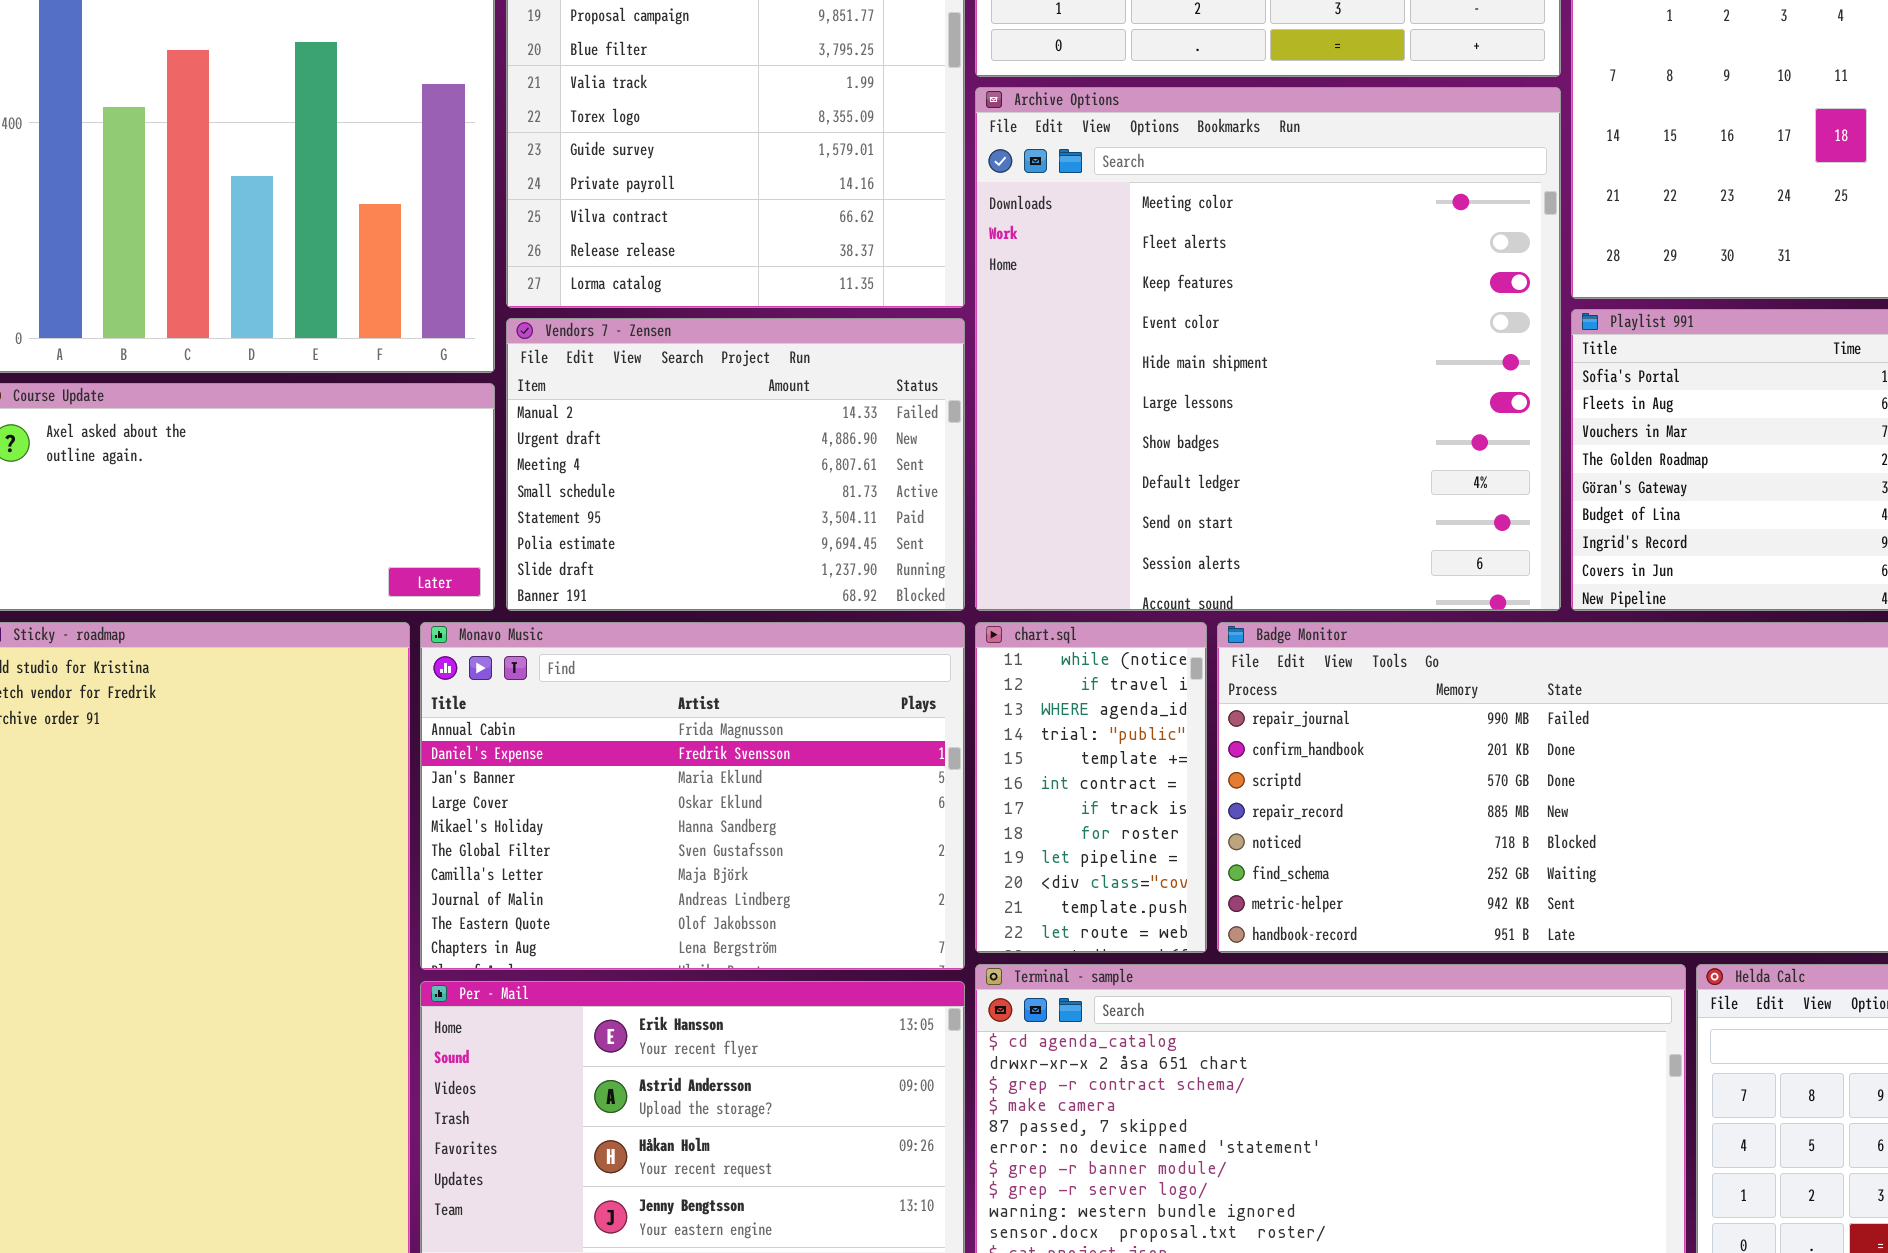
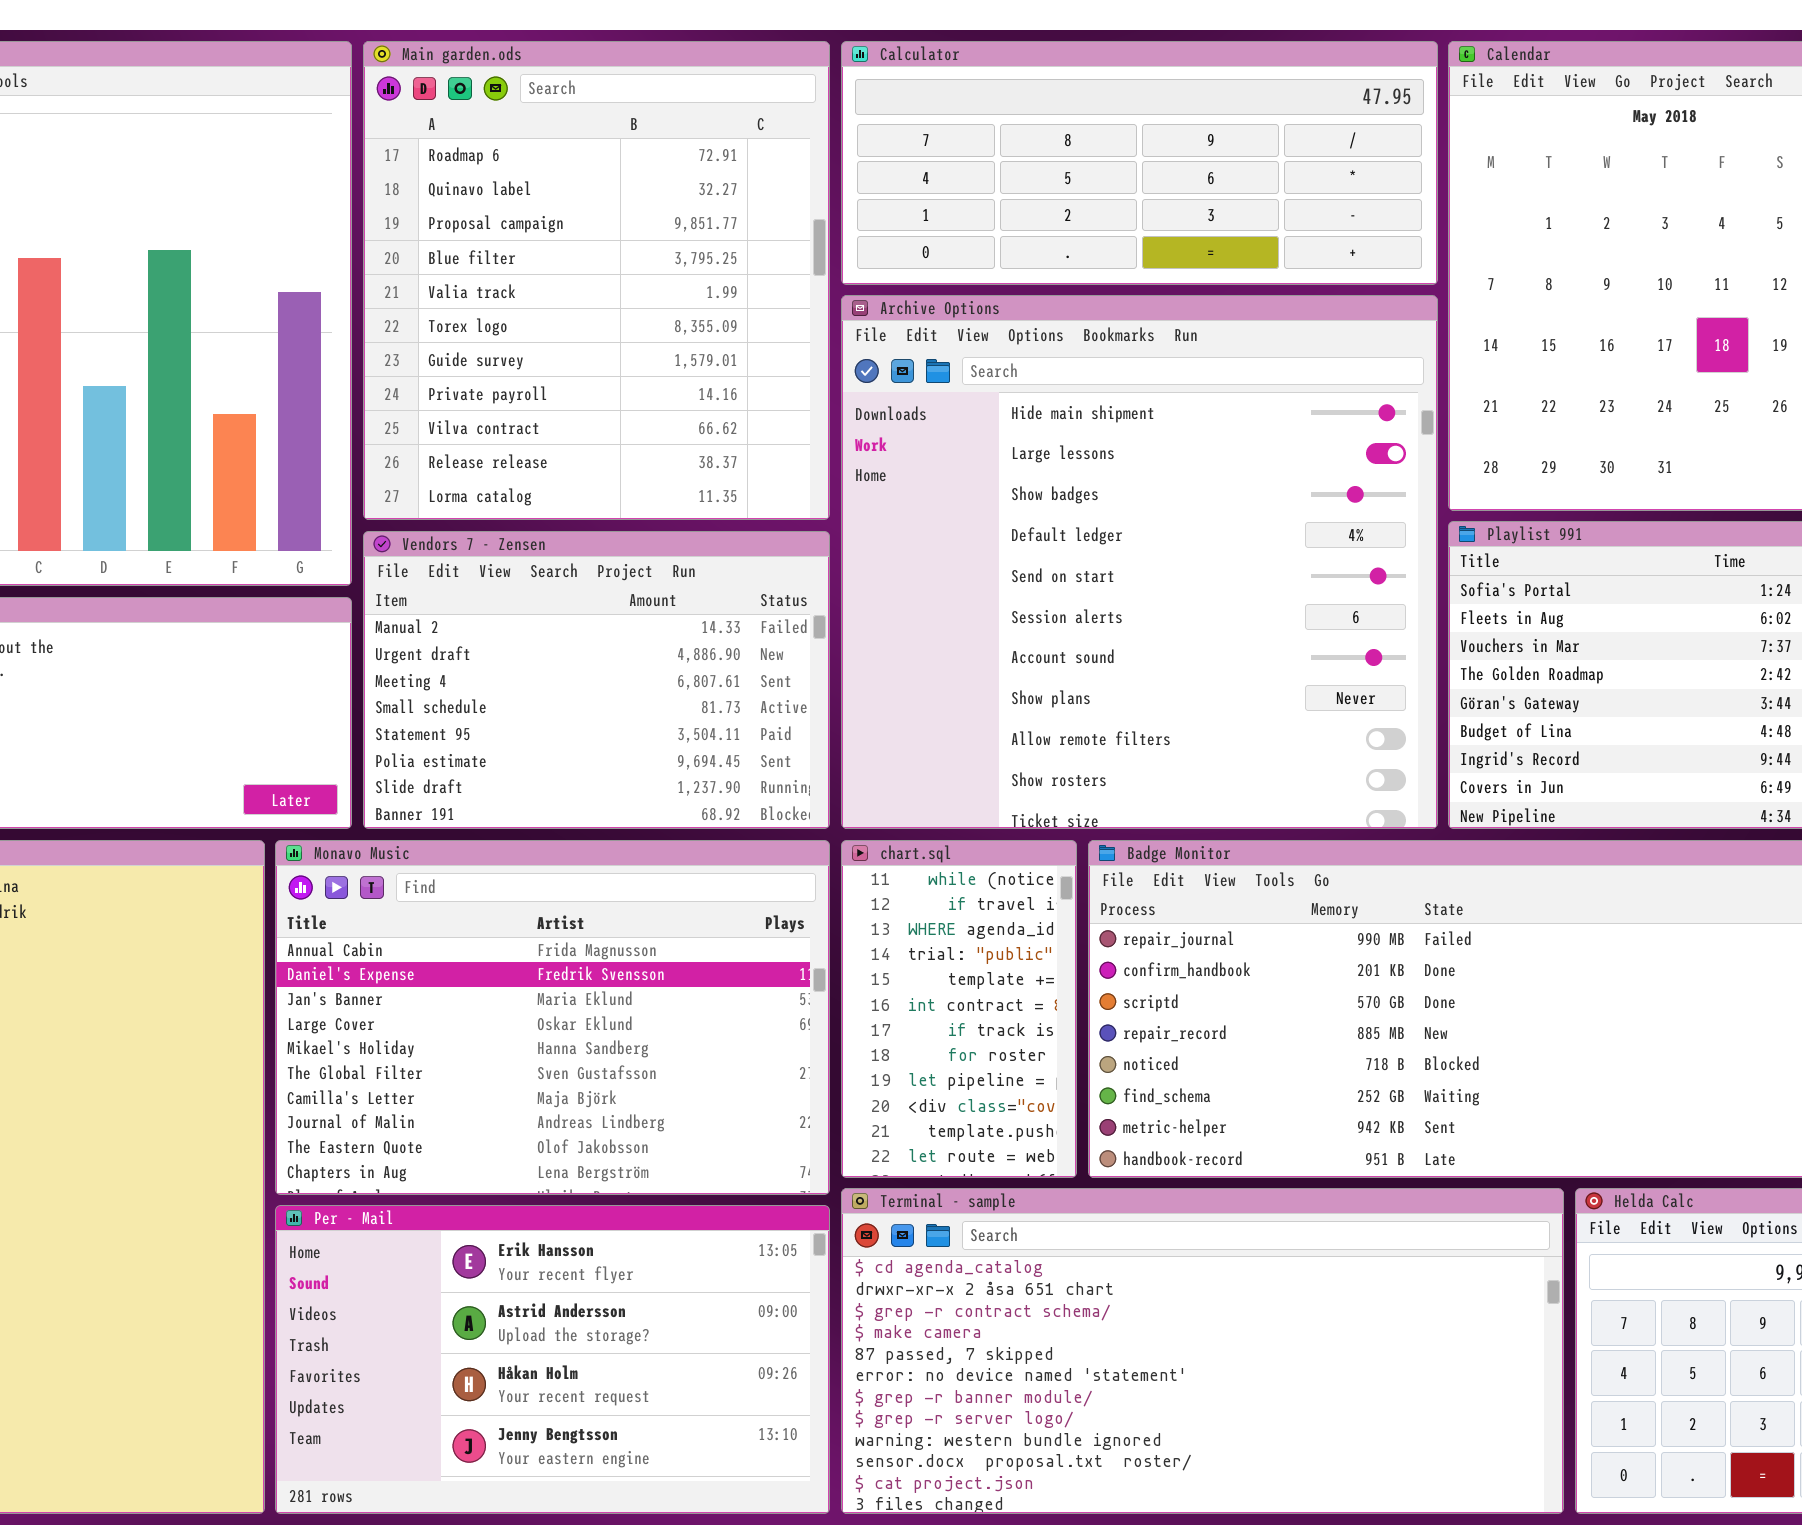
Archive Options: [975,87,1561,611] -> [841,295,1438,829], scrolled down 4 rows

